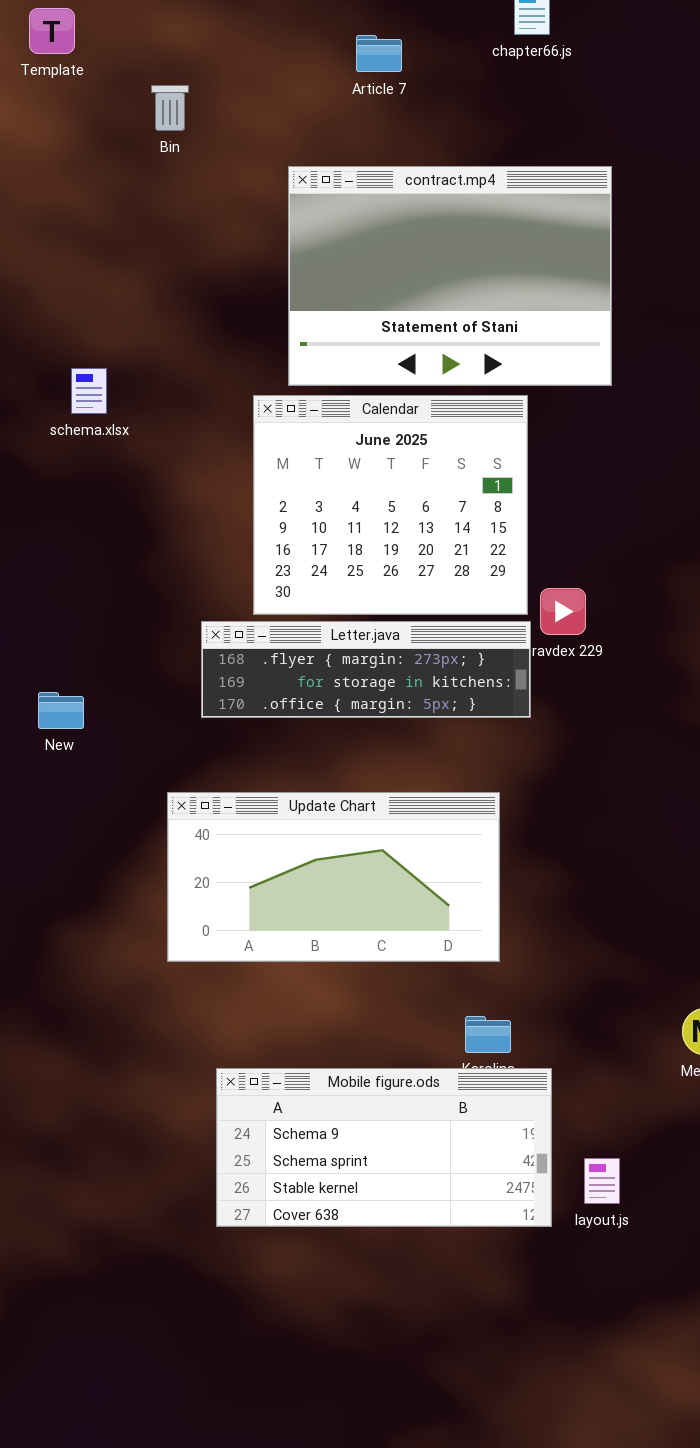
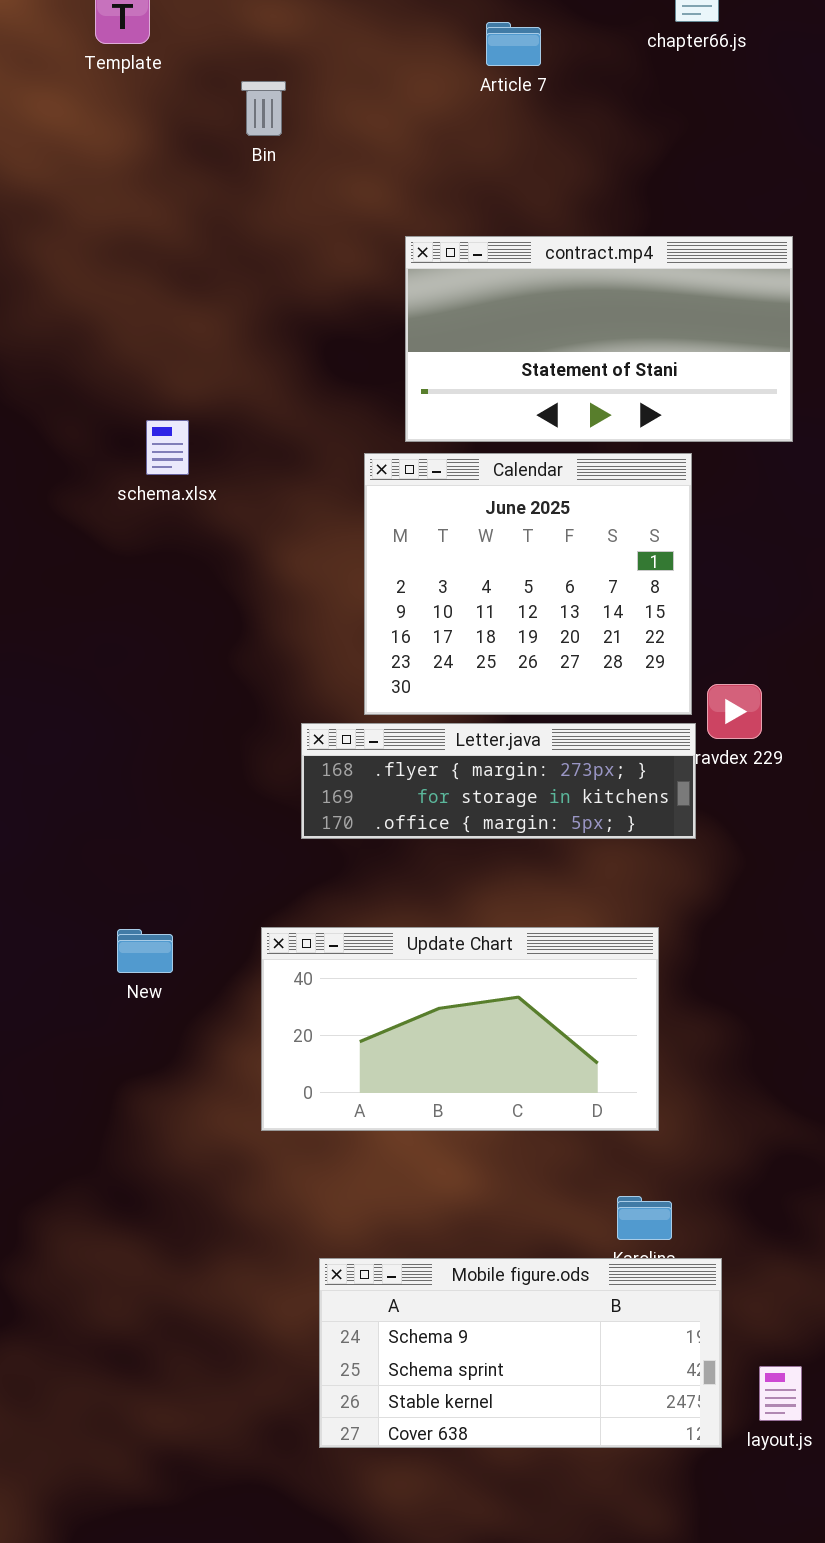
contract.mp4: [288,166,612,386] -> [405,236,793,442], resized
New: [38,692,84,729] -> [117,929,173,973], moved

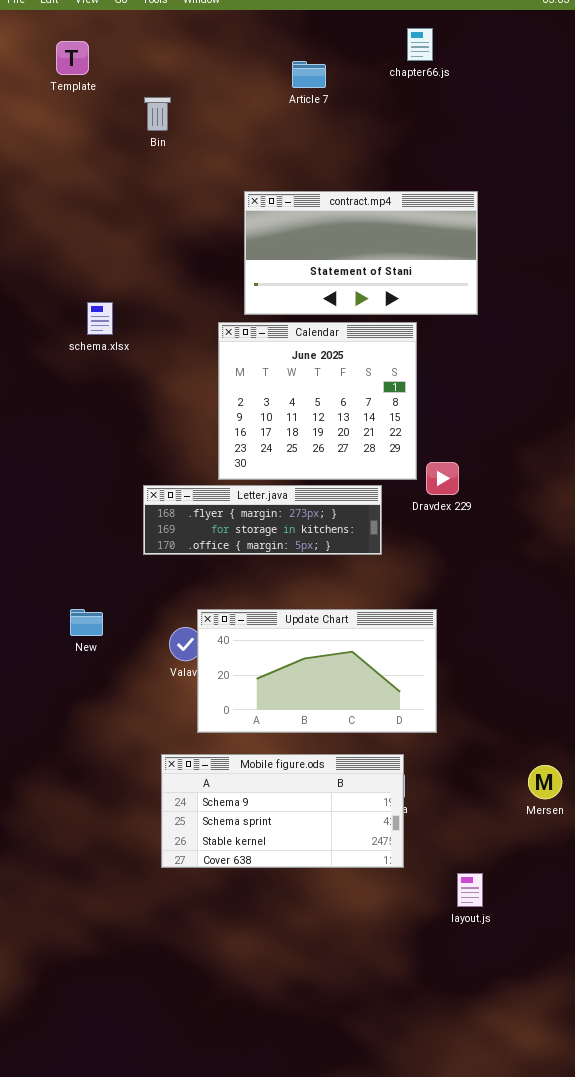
Letter.java: [301,723,696,839] -> [143,485,382,555], moved
Update Chart: [261,927,659,1131] -> [197,609,437,733], moved
Mobile figure.ods: [319,1258,722,1448] -> [161,754,404,868], moved

